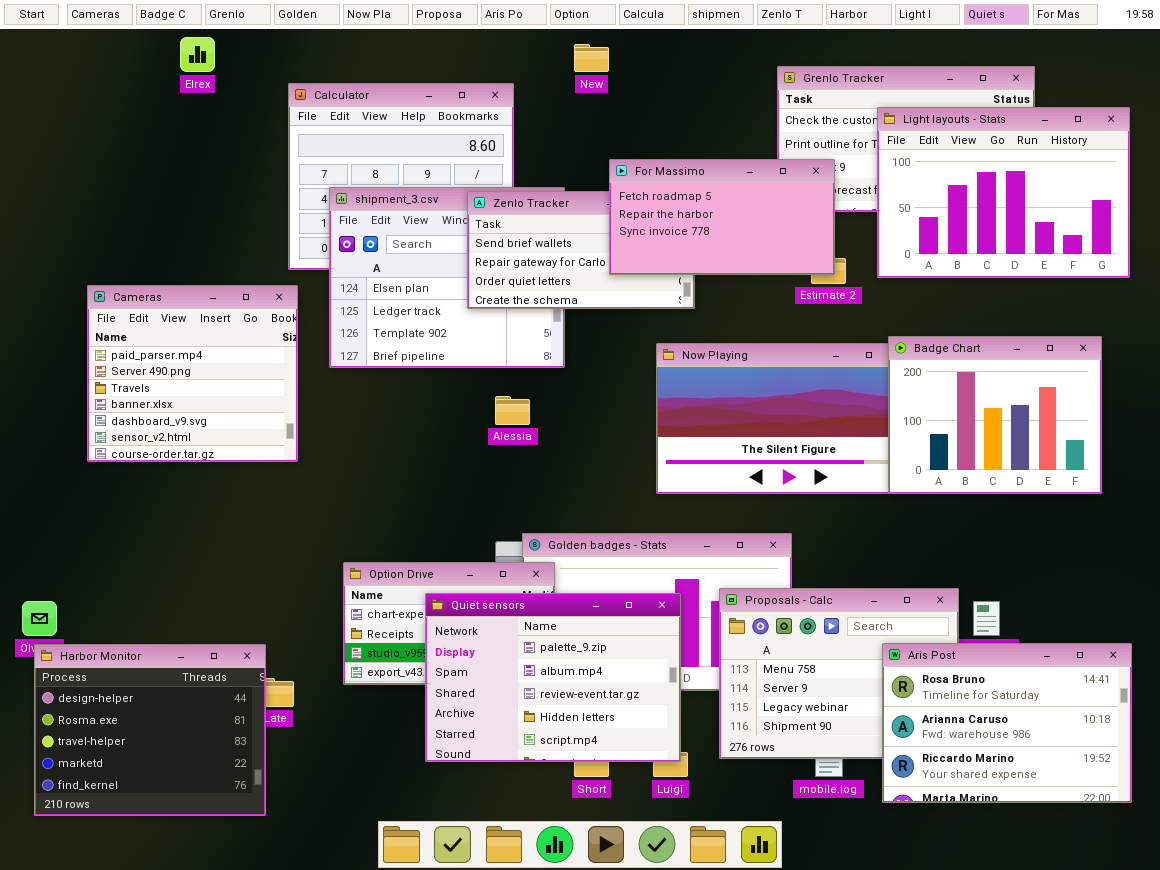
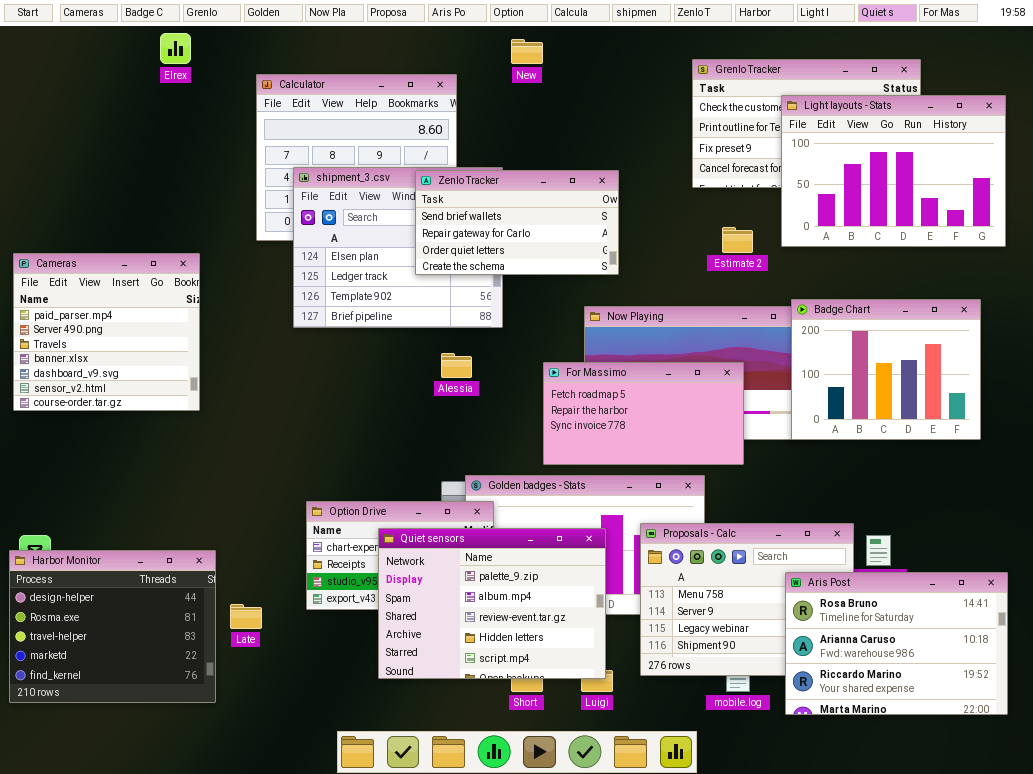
For Massimo: [609,159,835,275] -> [543,362,744,465], moved
Cameras: [87,285,298,462] -> [13,253,200,411], moved
Harbor Monitor: [34,644,266,816] -> [9,550,216,703], moved

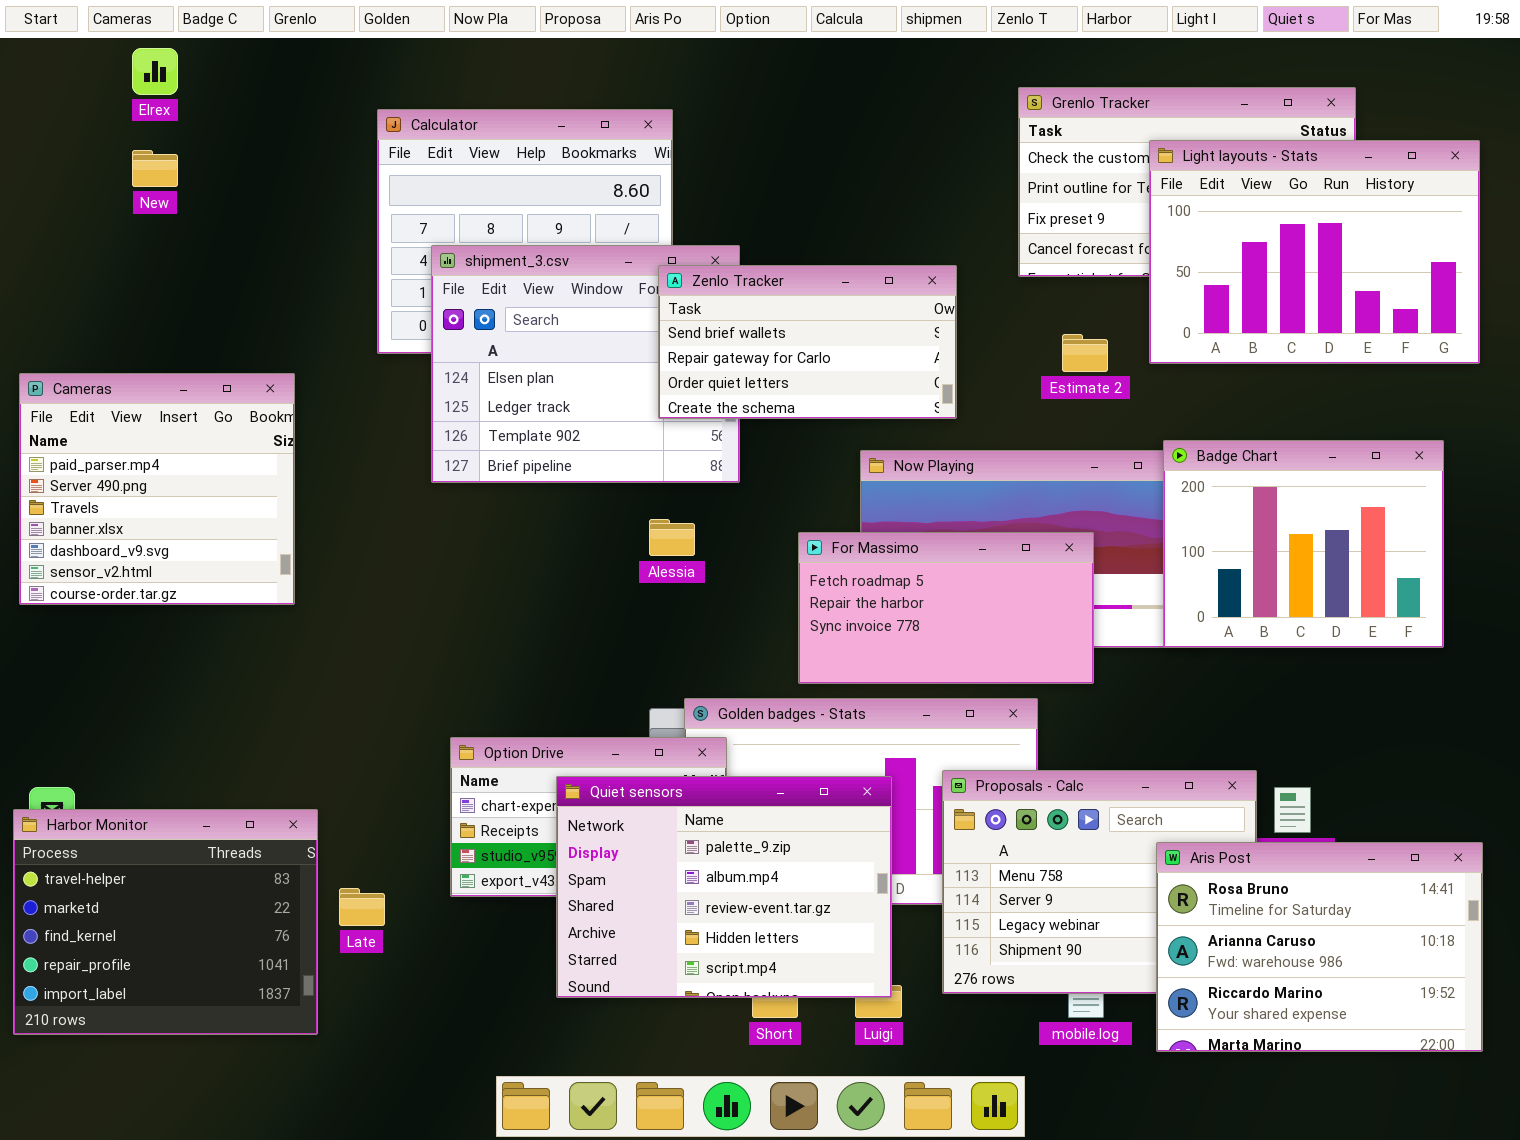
Elrex: [160,33,191,64] -> [132,48,178,95], moved
New: [511,39,543,64] -> [132,150,178,187], moved
Zenlo Tracker: [415,170,619,275] -> [658,265,957,419], moved
Harbor Monitor: [9,550,216,703] -> [13,809,318,1035], scrolled down 2 rows

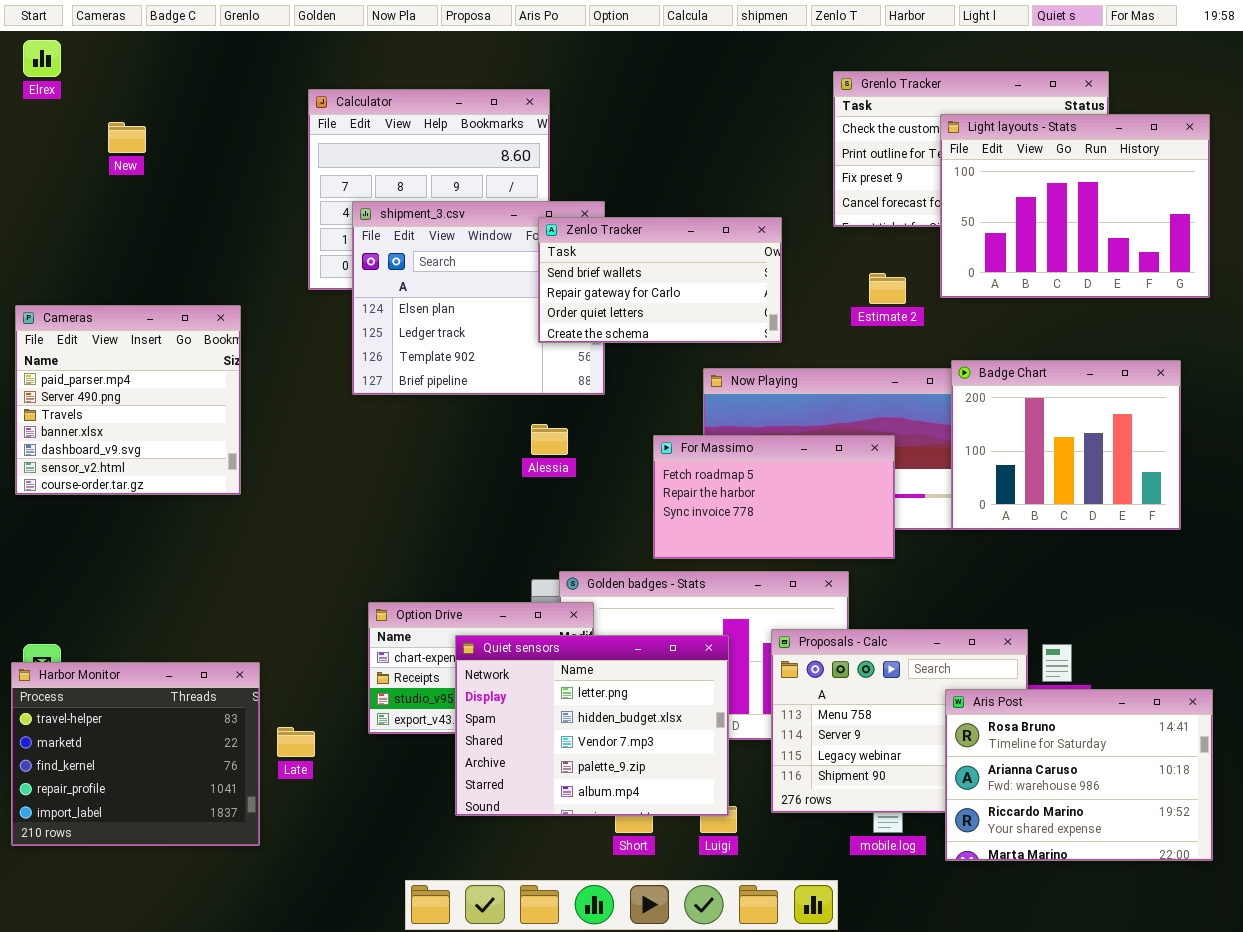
Elrex: [132,48,178,95] -> [23,40,61,77], moved
Quiet sensors: [556,776,892,998] -> [455,635,729,816], scrolled up 3 rows

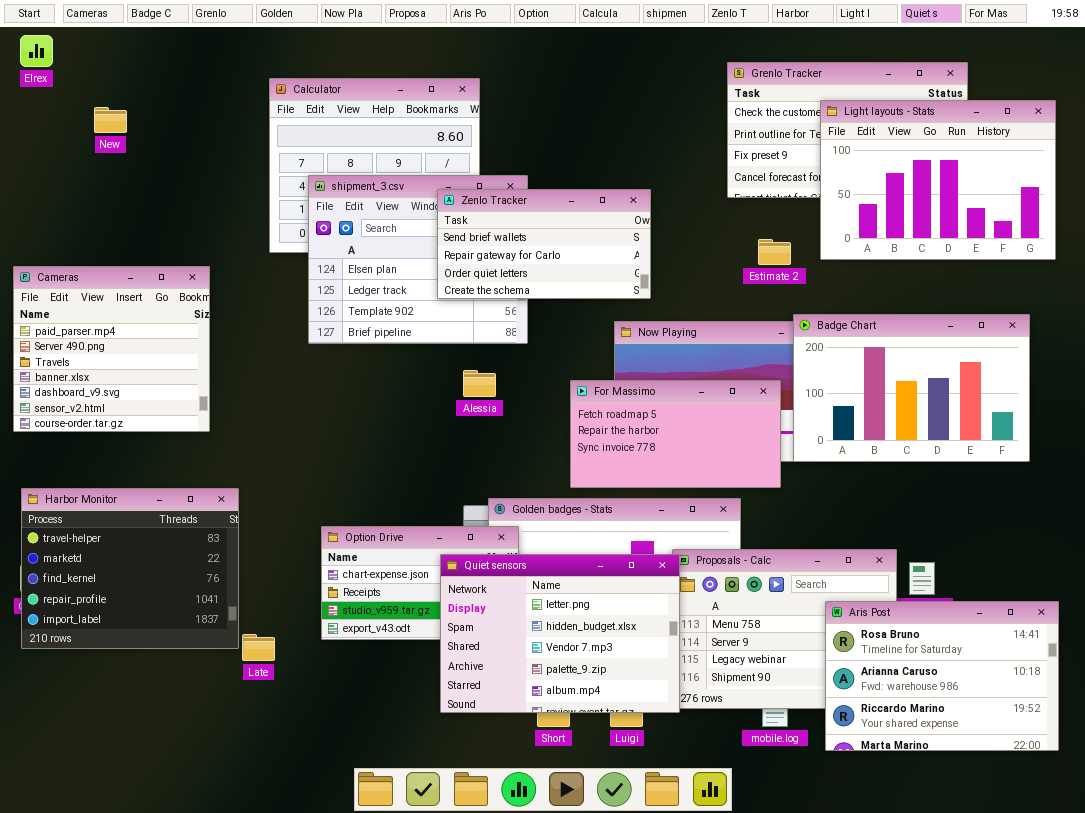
Zenlo Tracker: [538,217,782,343] -> [437,189,651,299], moved
Badge Chart: [951,360,1181,530] -> [793,314,1030,462], resized
Quiet sensors: [455,635,729,816] -> [440,554,680,713], moved
Harbor Monitor: [11,662,260,846] -> [21,488,239,649], moved

